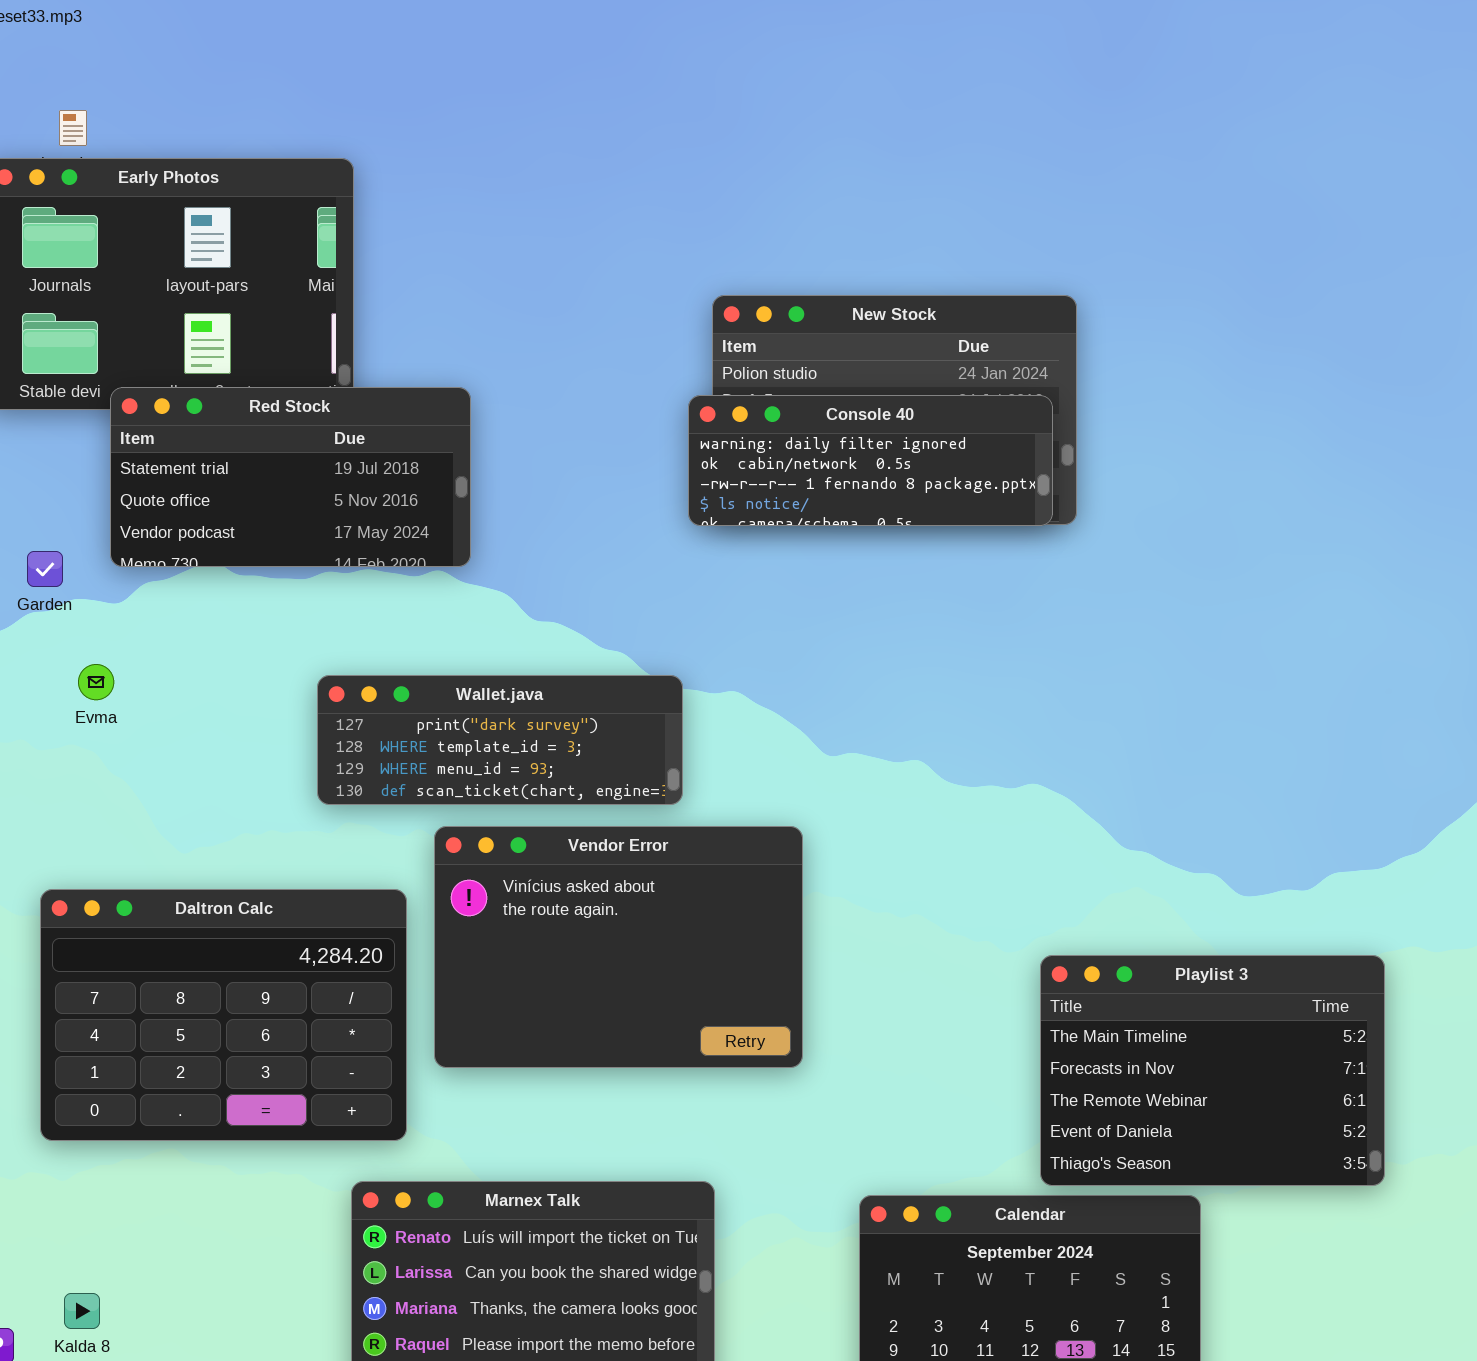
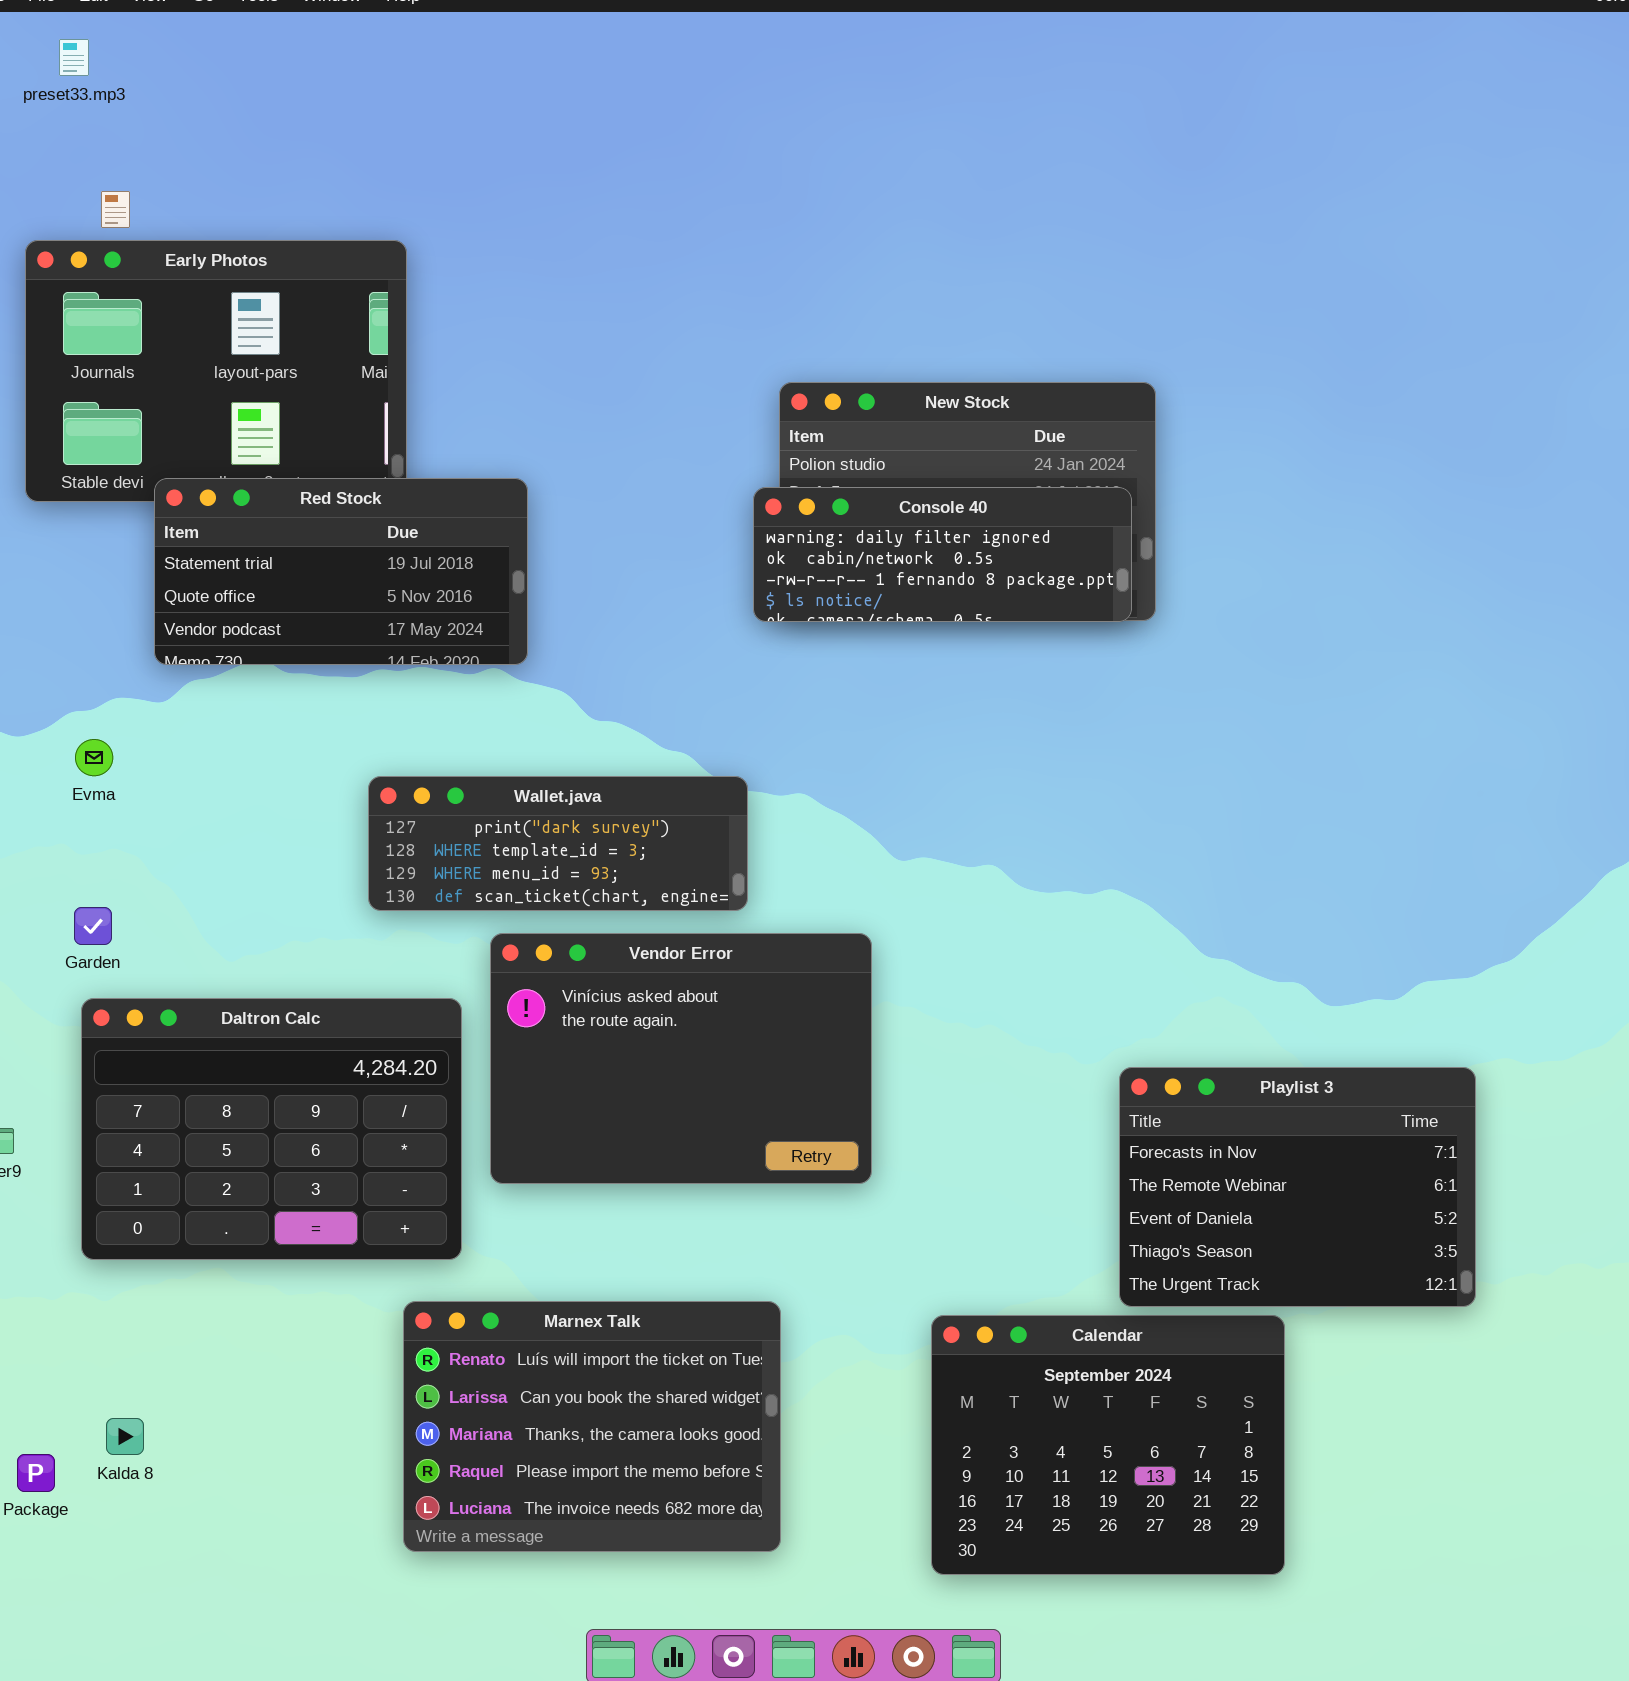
Garden: [27,551,63,587] -> [74,907,112,945], moved
Evma: [78,664,114,700] -> [75,739,113,776], moved
Playlist 3: [1040,955,1385,1186] -> [1119,1067,1476,1307], scrolled down 1 row

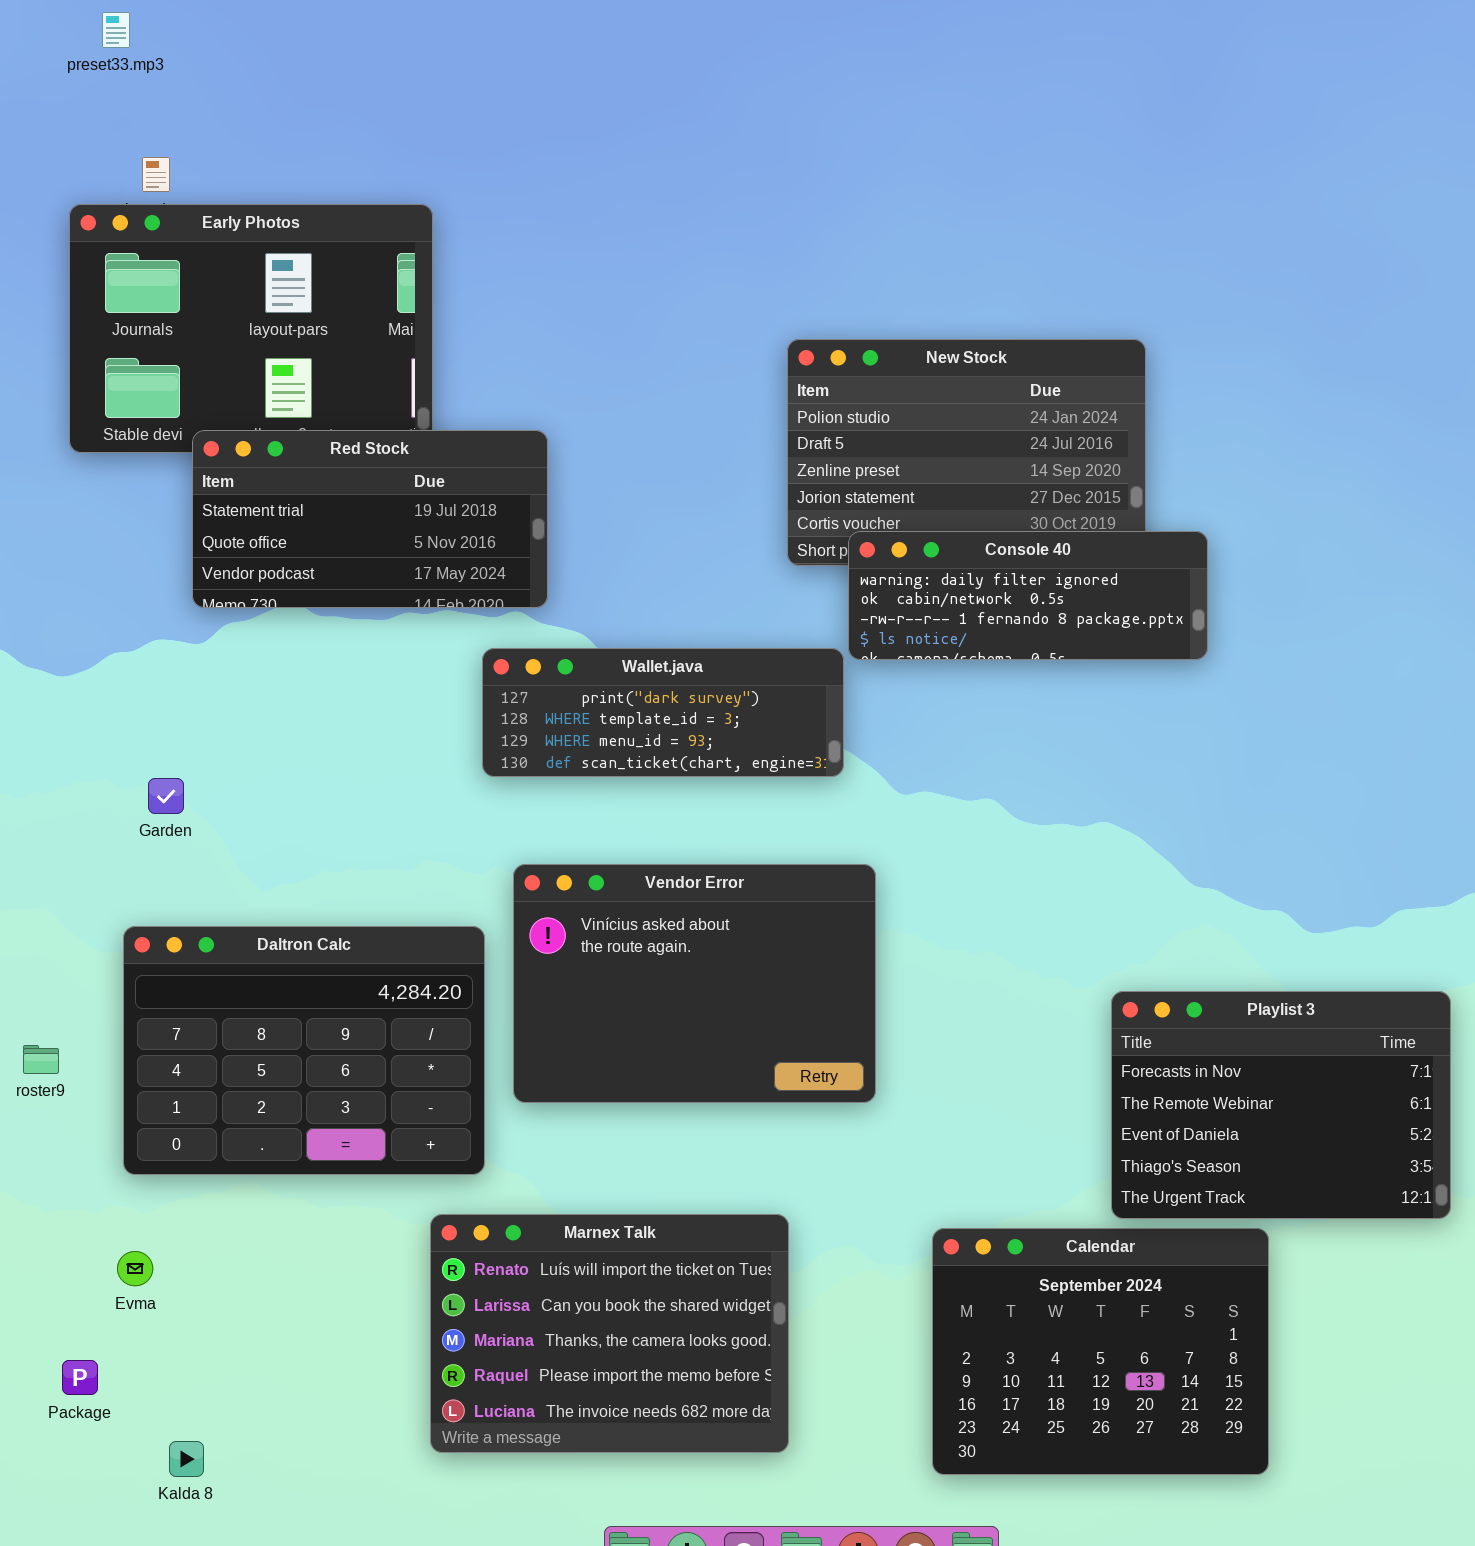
Console 40: [753,487,1132,622] -> [848,531,1208,660], moved
Evma: [75,739,113,776] -> [117,1251,153,1286], moved
Wallet.java: [368,776,748,911] -> [482,648,844,777], moved
Garden: [74,907,112,945] -> [148,778,184,814], moved
Kalda 8: [106,1418,144,1455] -> [169,1441,204,1477], moved

